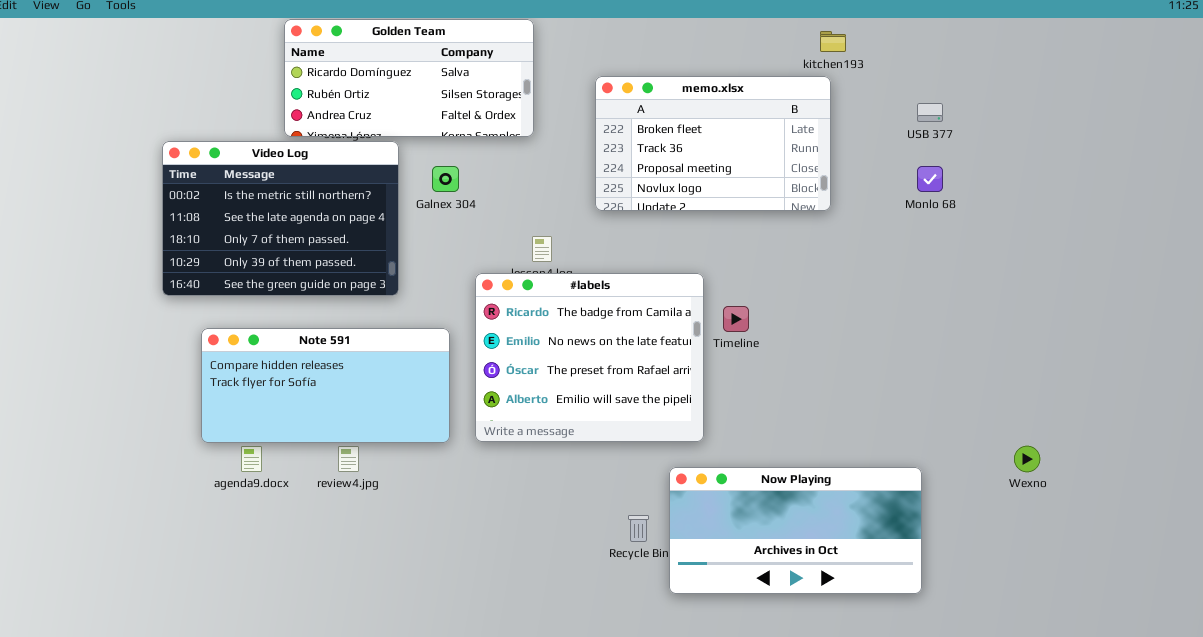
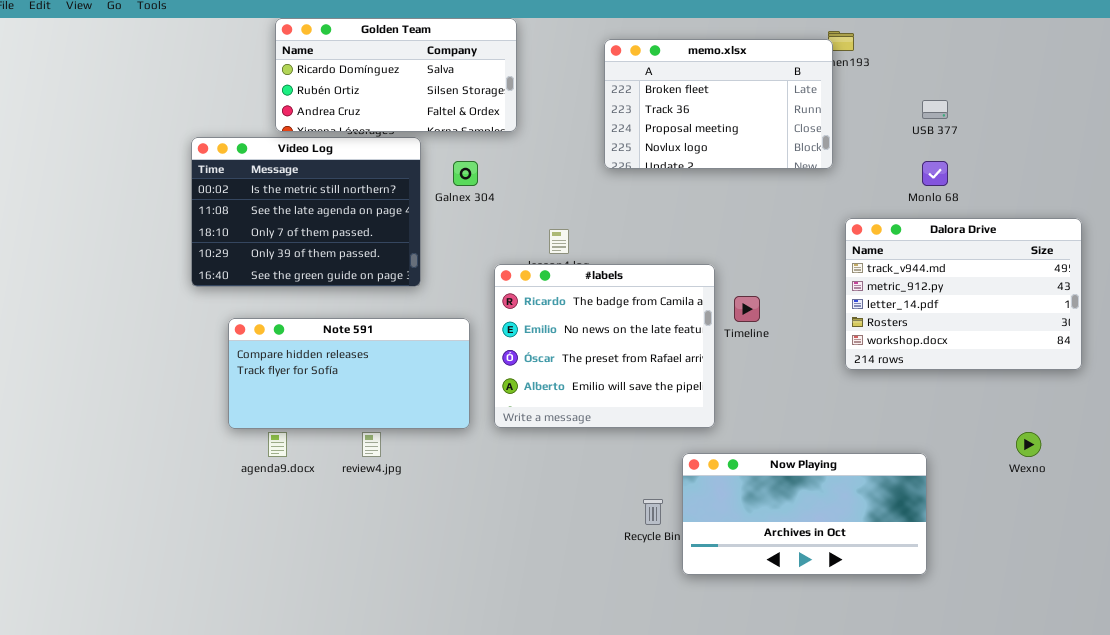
Golden Team: [284,19,534,137] -> [275,18,517,132], moved
memo.xlsx: [595,76,831,211] -> [604,39,833,169], moved
Dalora Drive: none -> [845,218,1082,370], opened

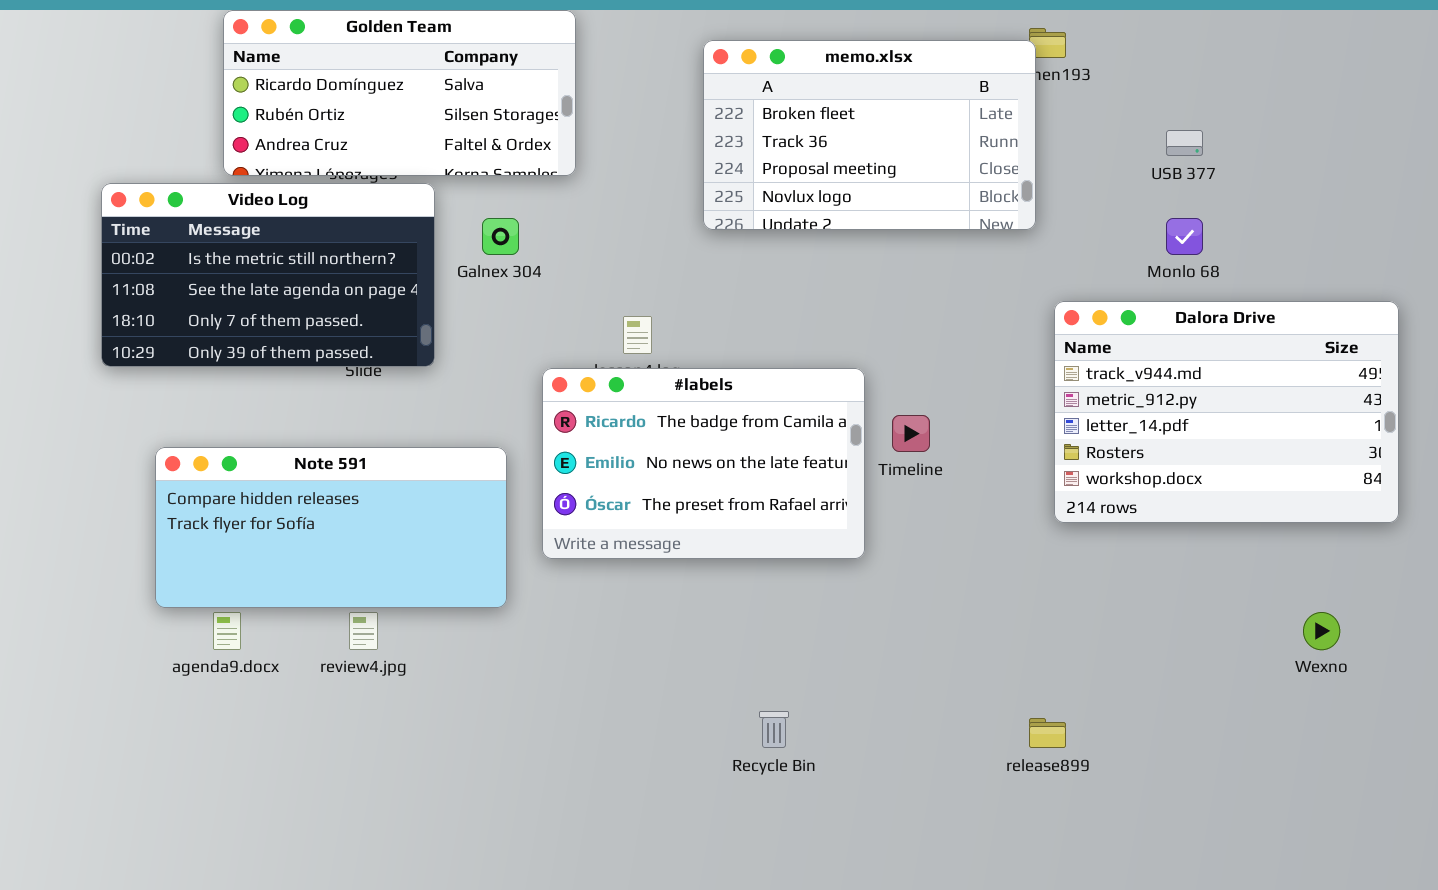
Video Log: [191,137,421,287] -> [101,183,435,367], resized
#labels: [494,264,715,428] -> [542,368,865,559], resized
Now Playing: [682,453,927,575] -> none, closed

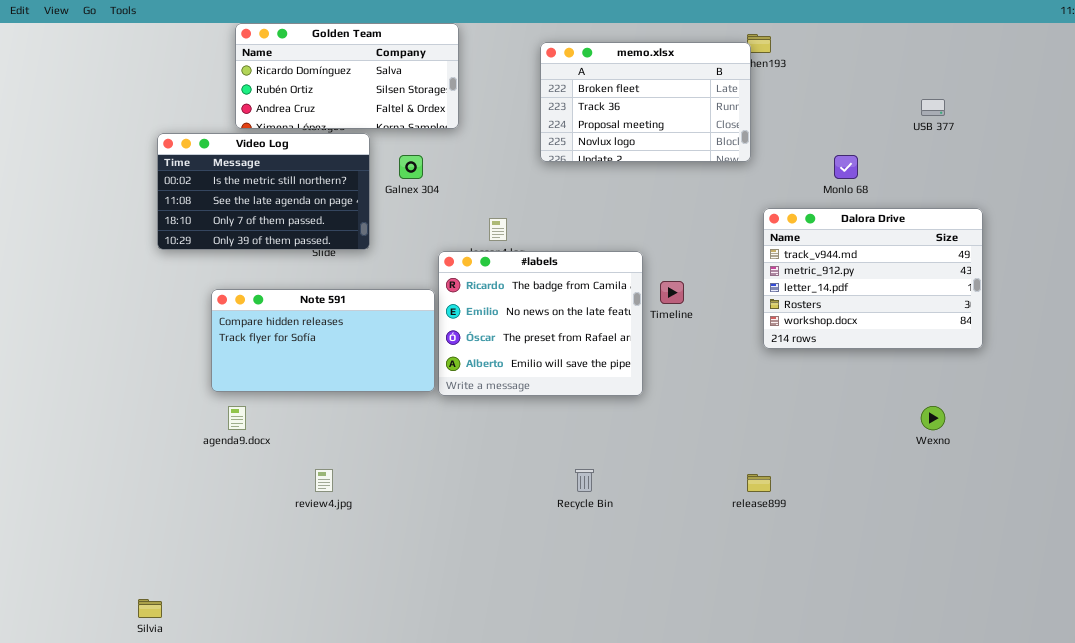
USB 377: [1166,130,1203,156] -> [921,99,945,116], moved
#labels: [542,368,865,559] -> [438,251,643,396], resized
Note 591: [155,447,507,608] -> [211,289,435,392], moved
review4.jpg: [349,612,378,650] -> [315,469,333,492], moved

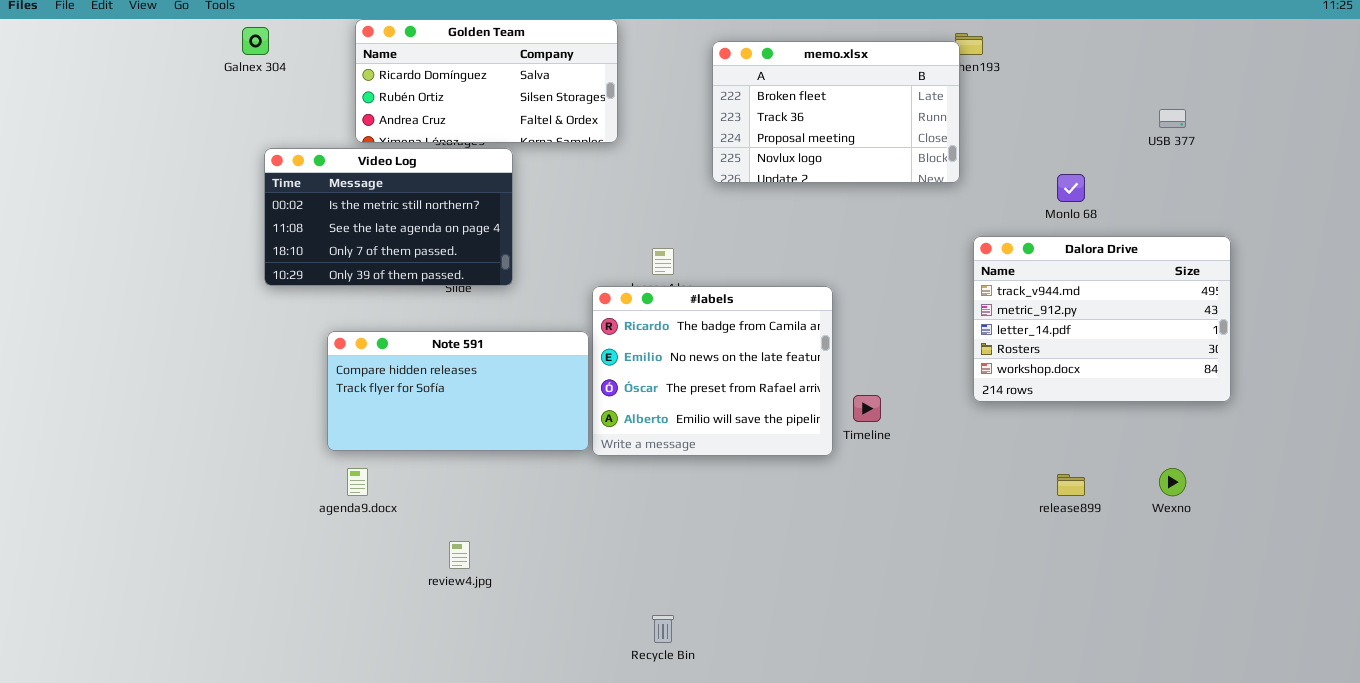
Galnex 304: [399,155,423,179] -> [242,27,269,55], moved
Timeline: [660,281,684,304] -> [853,395,881,422], moved
Recycle Bin: [575,469,594,492] -> [652,615,674,643], moved
release899: [747,474,771,492] -> [1057,474,1085,496], moved

